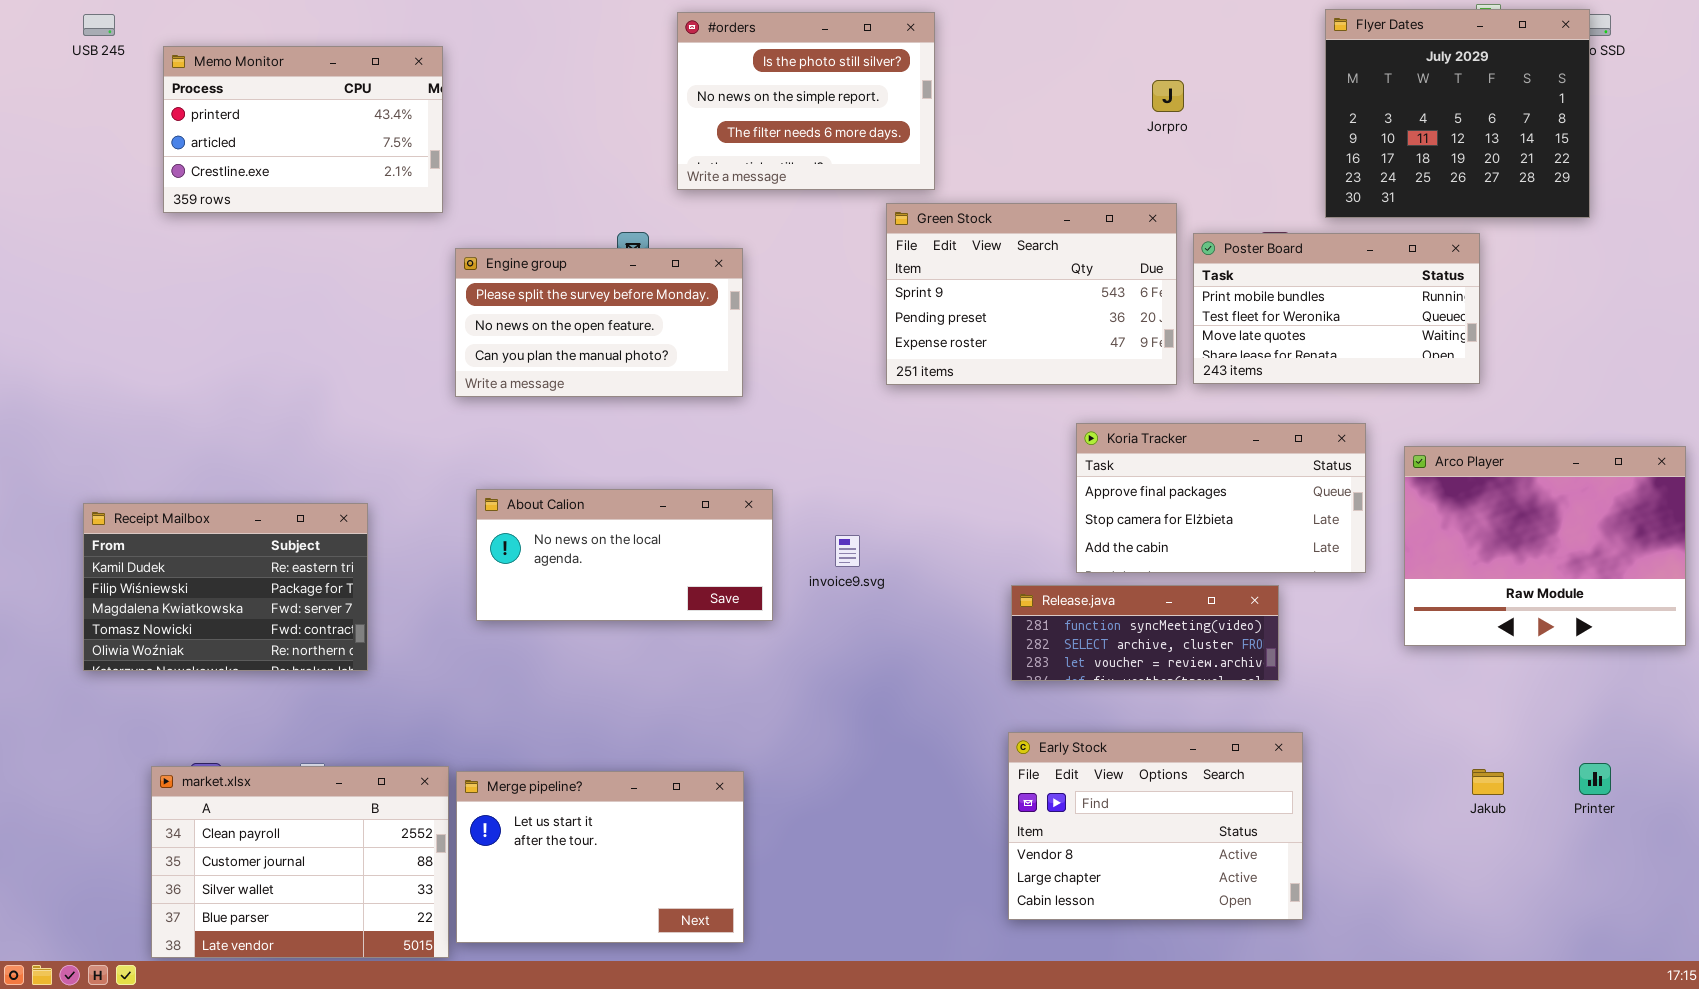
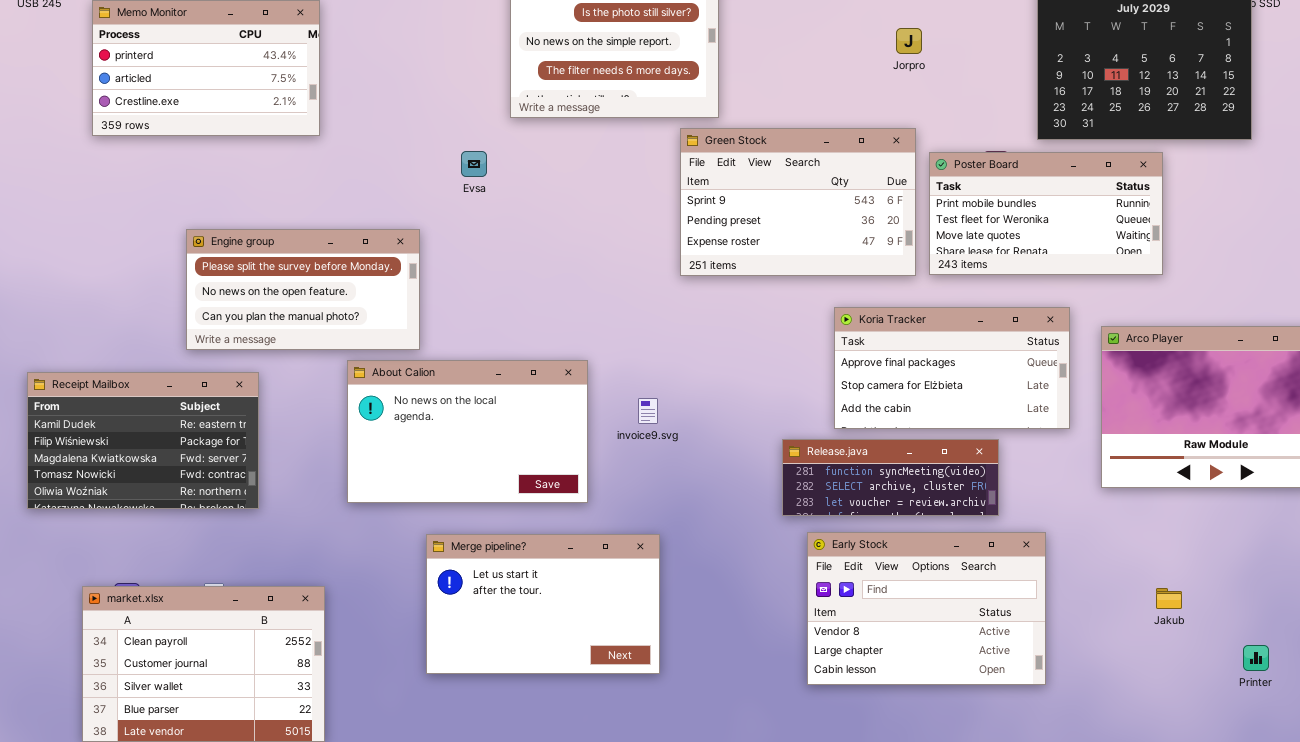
Engine group: [455,248,743,397] -> [186,229,420,350], moved
About Calion: [476,489,773,621] -> [347,360,588,503], resized
Early Stock: [1008,732,1303,920] -> [807,532,1046,685], moved
Printer: [1579,763,1611,795] -> [1243,645,1269,671], moved
Merge pipeline?: [456,771,744,943] -> [426,534,660,674], moved

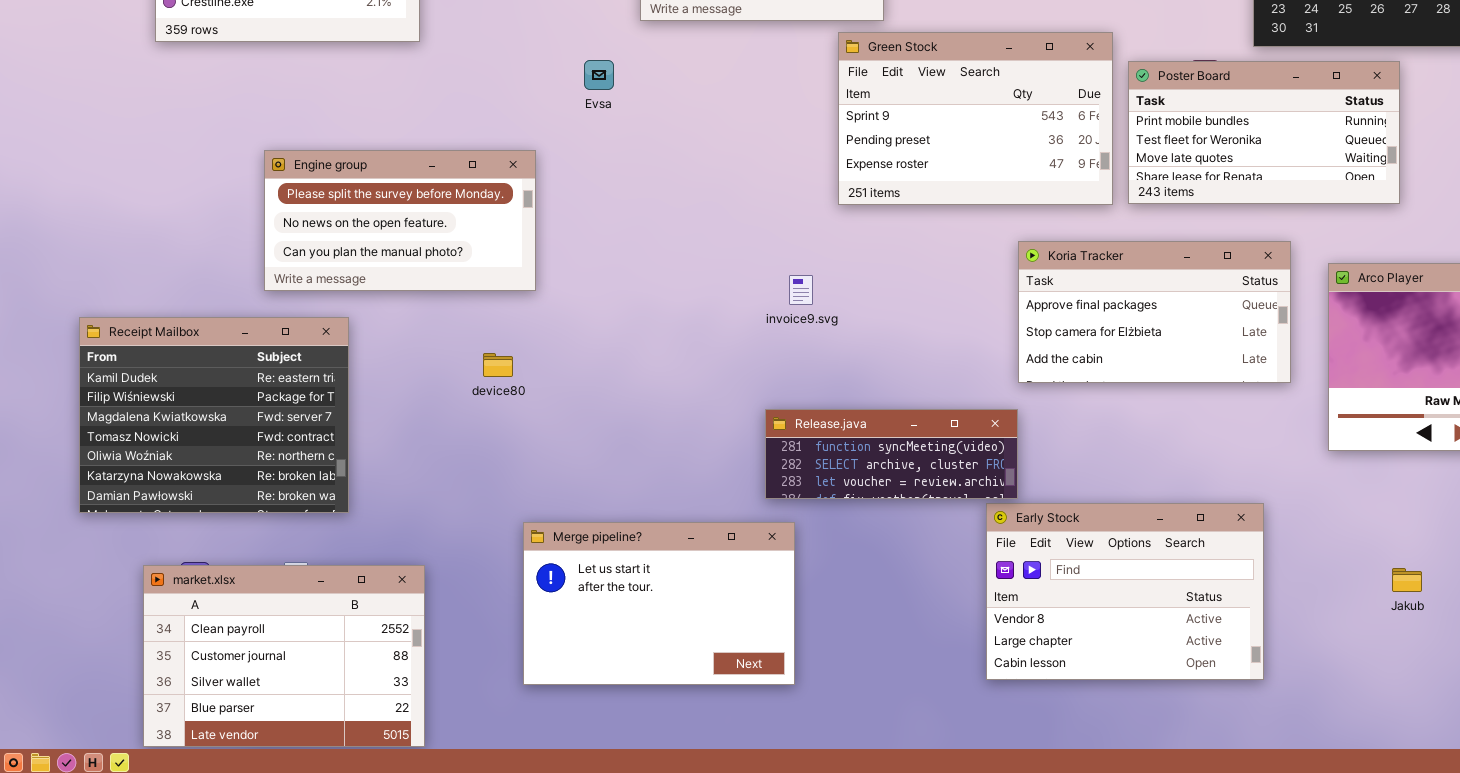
About Calion: [347,360,588,503] -> none, closed
Receipt Mailbox: [27,372,259,509] -> [79,317,349,513], resized
invoice9.svg: [638,398,658,424] -> [789,275,813,305], moved
Release.java: [782,439,999,516] -> [765,409,1018,499], moved
Merge pipeline?: [426,534,660,674] -> [523,522,795,685], moved

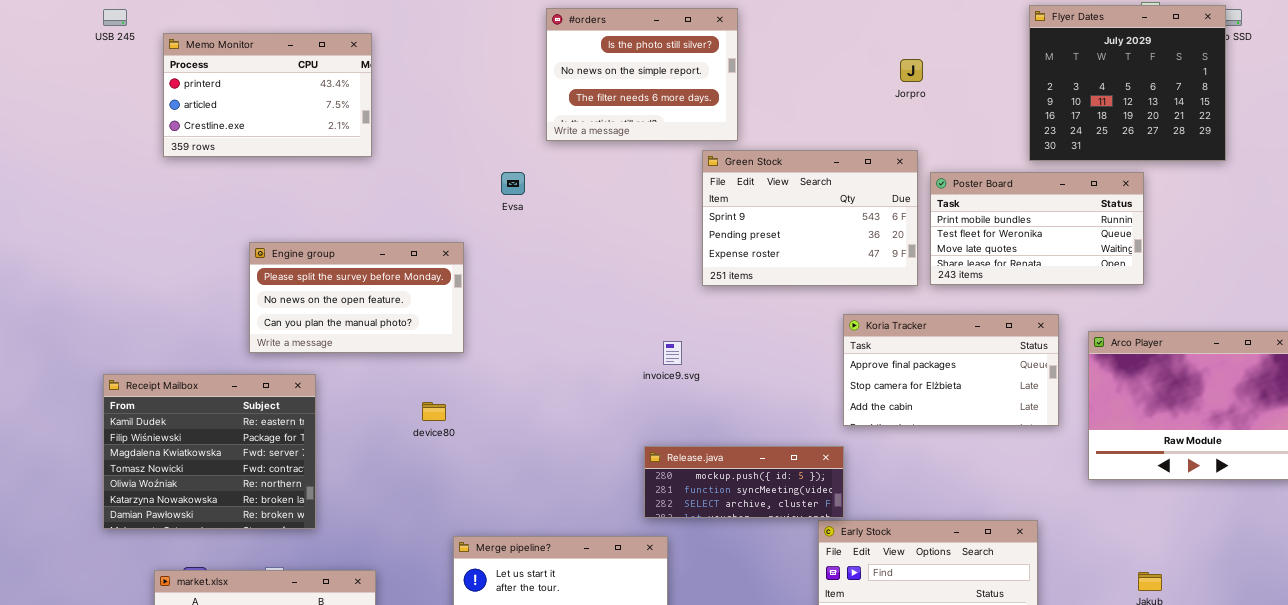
Release.java: [765,409,1018,499] -> [644,446,844,518], scrolled up 1 row

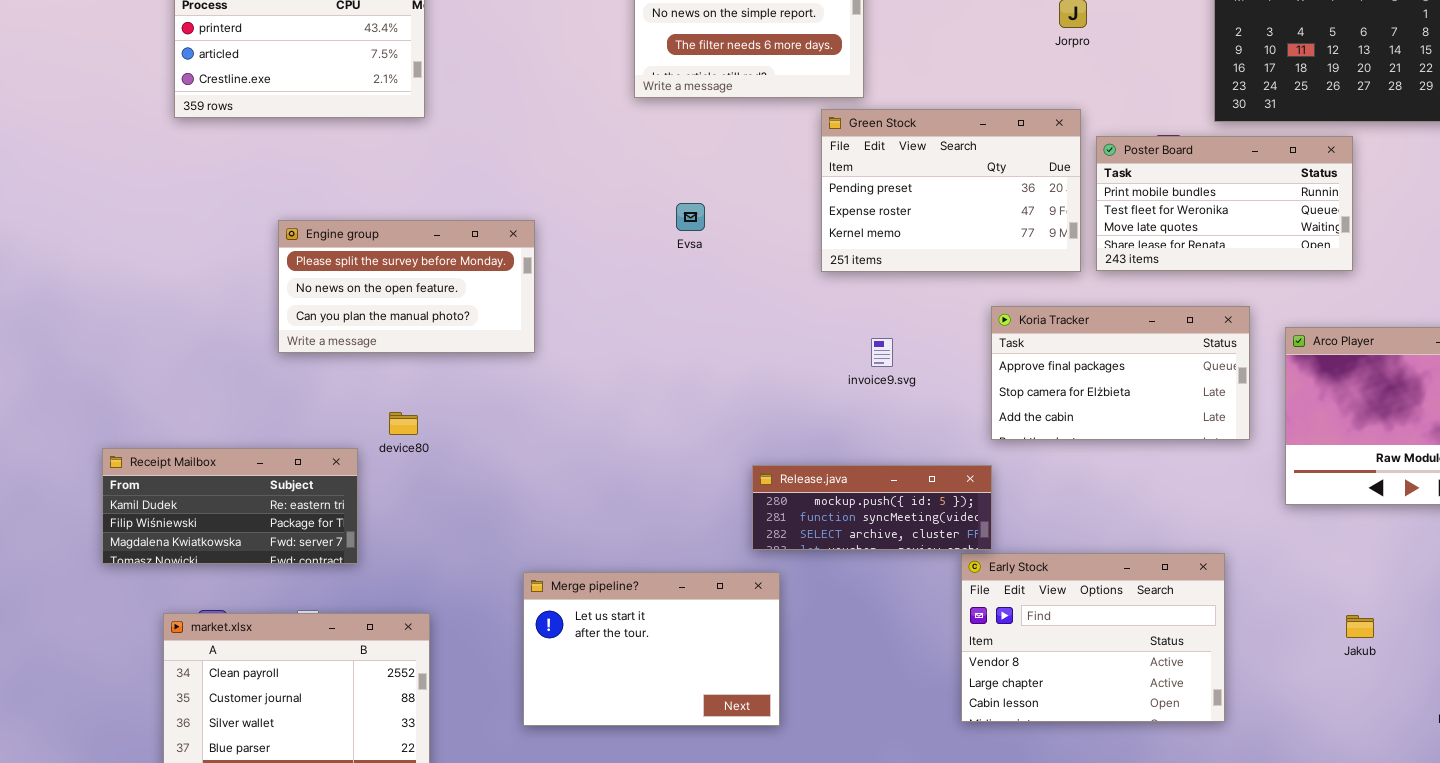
Green Stock: [702,150,918,286] -> [821,109,1081,272], scrolled down 1 row
Evsa: [501,172,525,195] -> [676,203,705,231], moved
invoice9.svg: [663,341,682,365] -> [871,338,893,367], moved
Receipt Mailbox: [103,374,316,529] -> [102,448,358,564], resized
device80: [422,402,446,421] -> [389,412,418,435], moved

